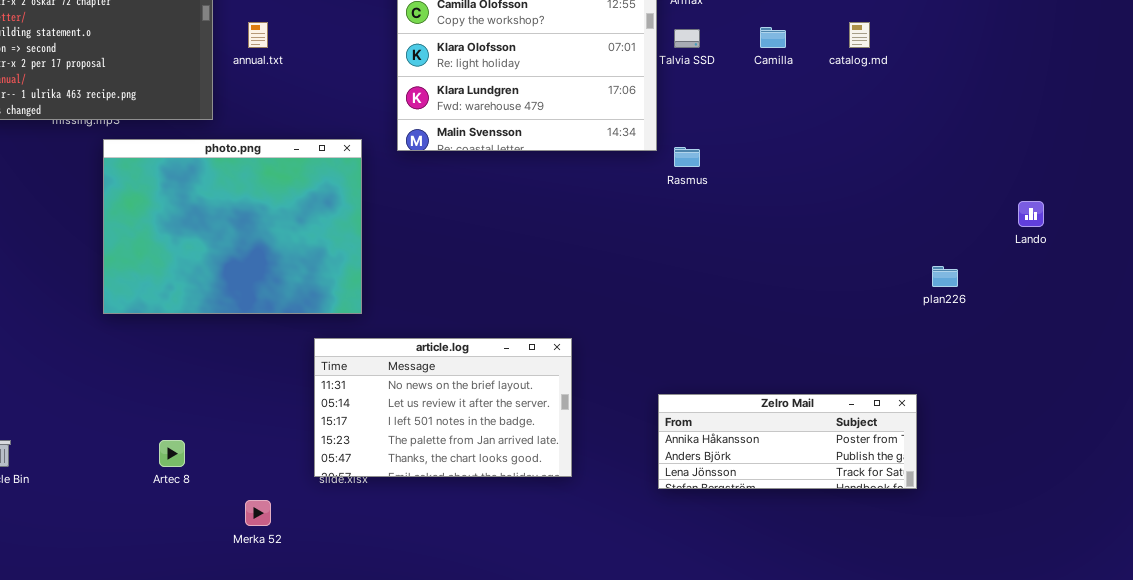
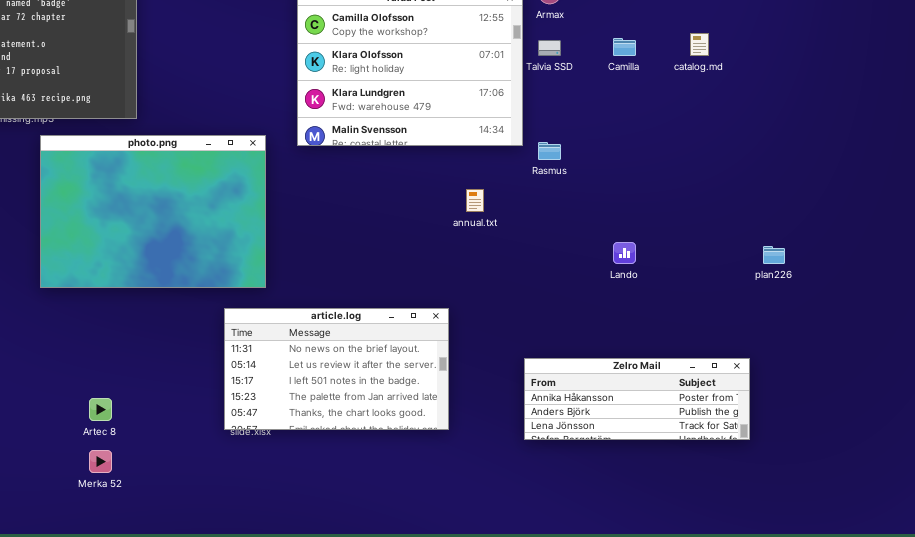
annual.txt: [248,22,268,48] -> [466,189,484,212], moved
Lando: [1018,201,1044,227] -> [613,242,636,264], moved
Merka 52: [245,500,271,526] -> [89,450,112,473], moved

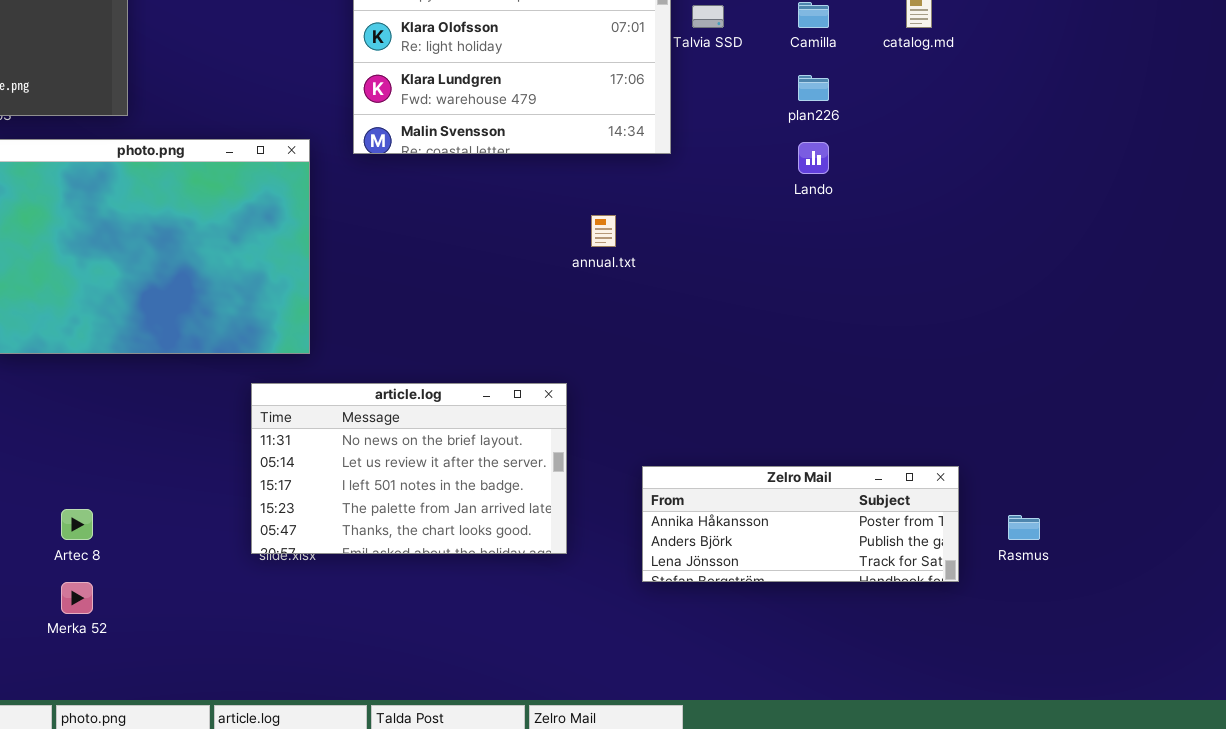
Rasmus: [538,142,561,160] -> [1008,515,1040,540], moved
Lando: [613,242,636,264] -> [798,142,829,174], moved
plan226: [763,246,785,264] -> [798,75,829,101], moved
Zelro Mail: [524,358,750,440] -> [642,466,959,582], moved

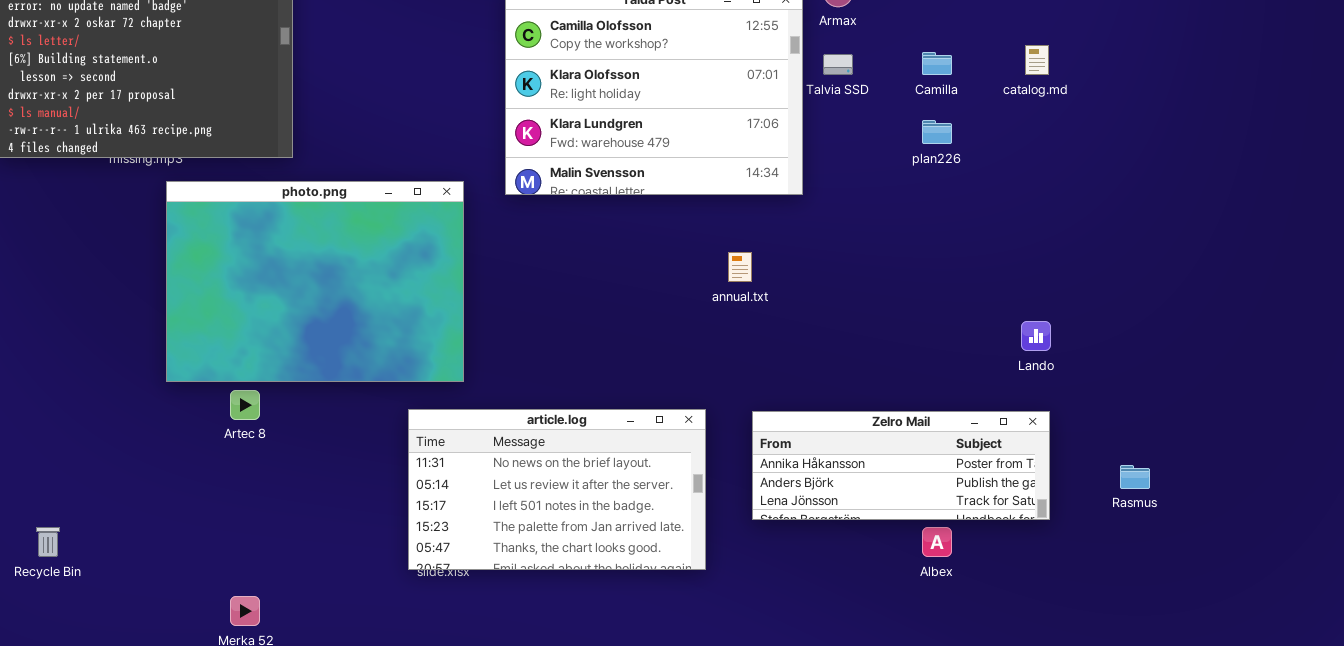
Lando: [798,142,829,174] -> [1021,321,1051,351], moved
Zelro Mail: [642,466,959,582] -> [752,411,1050,520], moved
Artec 8: [61,509,93,540] -> [230,390,260,420], moved
Rasmus: [1008,515,1040,540] -> [1120,465,1150,489], moved

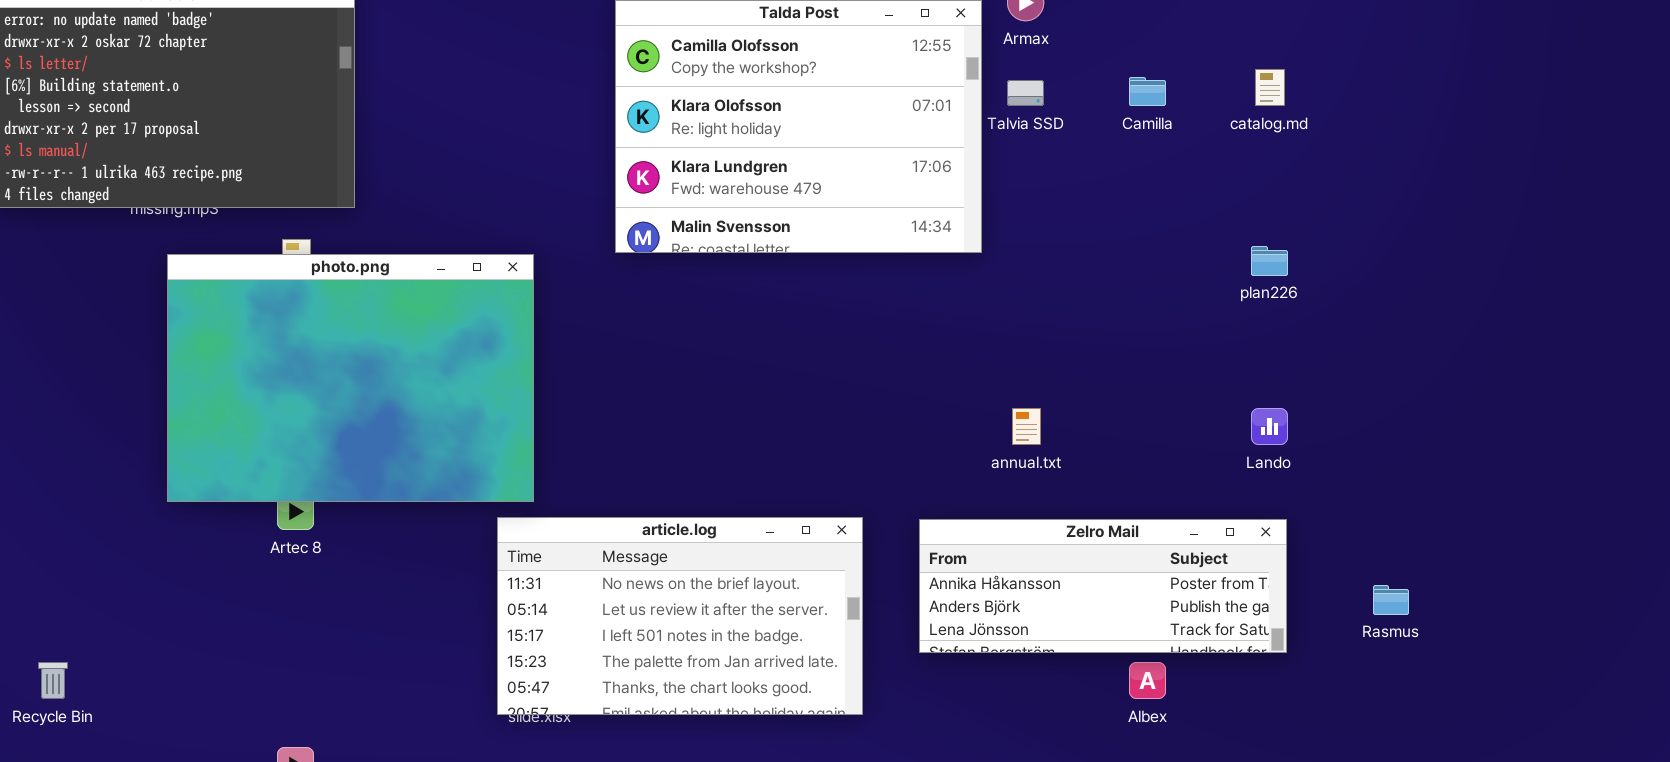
plan226: [922,120,952,144] -> [1251,246,1288,276], moved
photo.png: [166,181,464,382] -> [167,254,534,502], moved
annual.txt: [728,252,752,282] -> [1012,408,1041,445], moved

